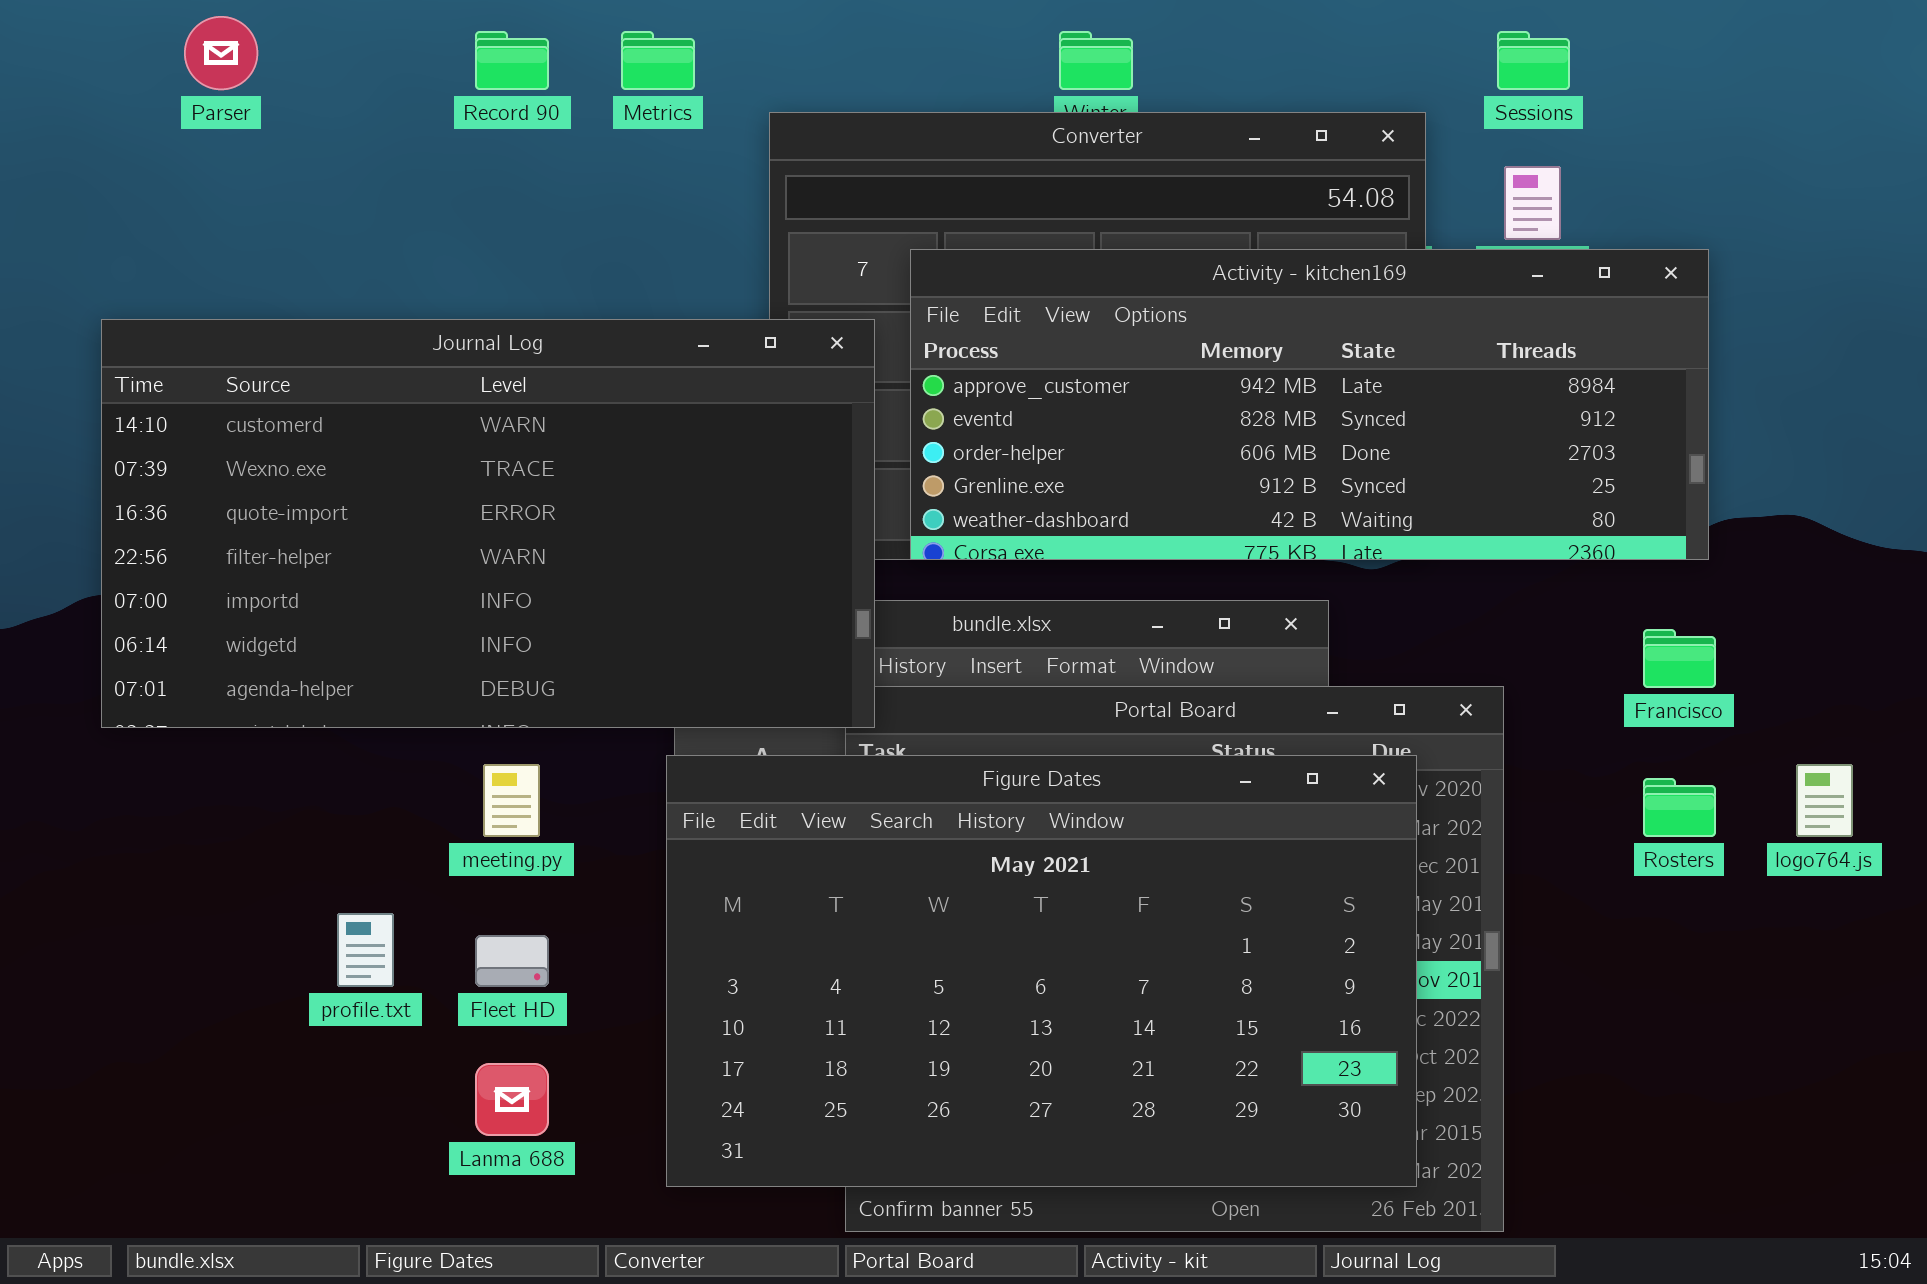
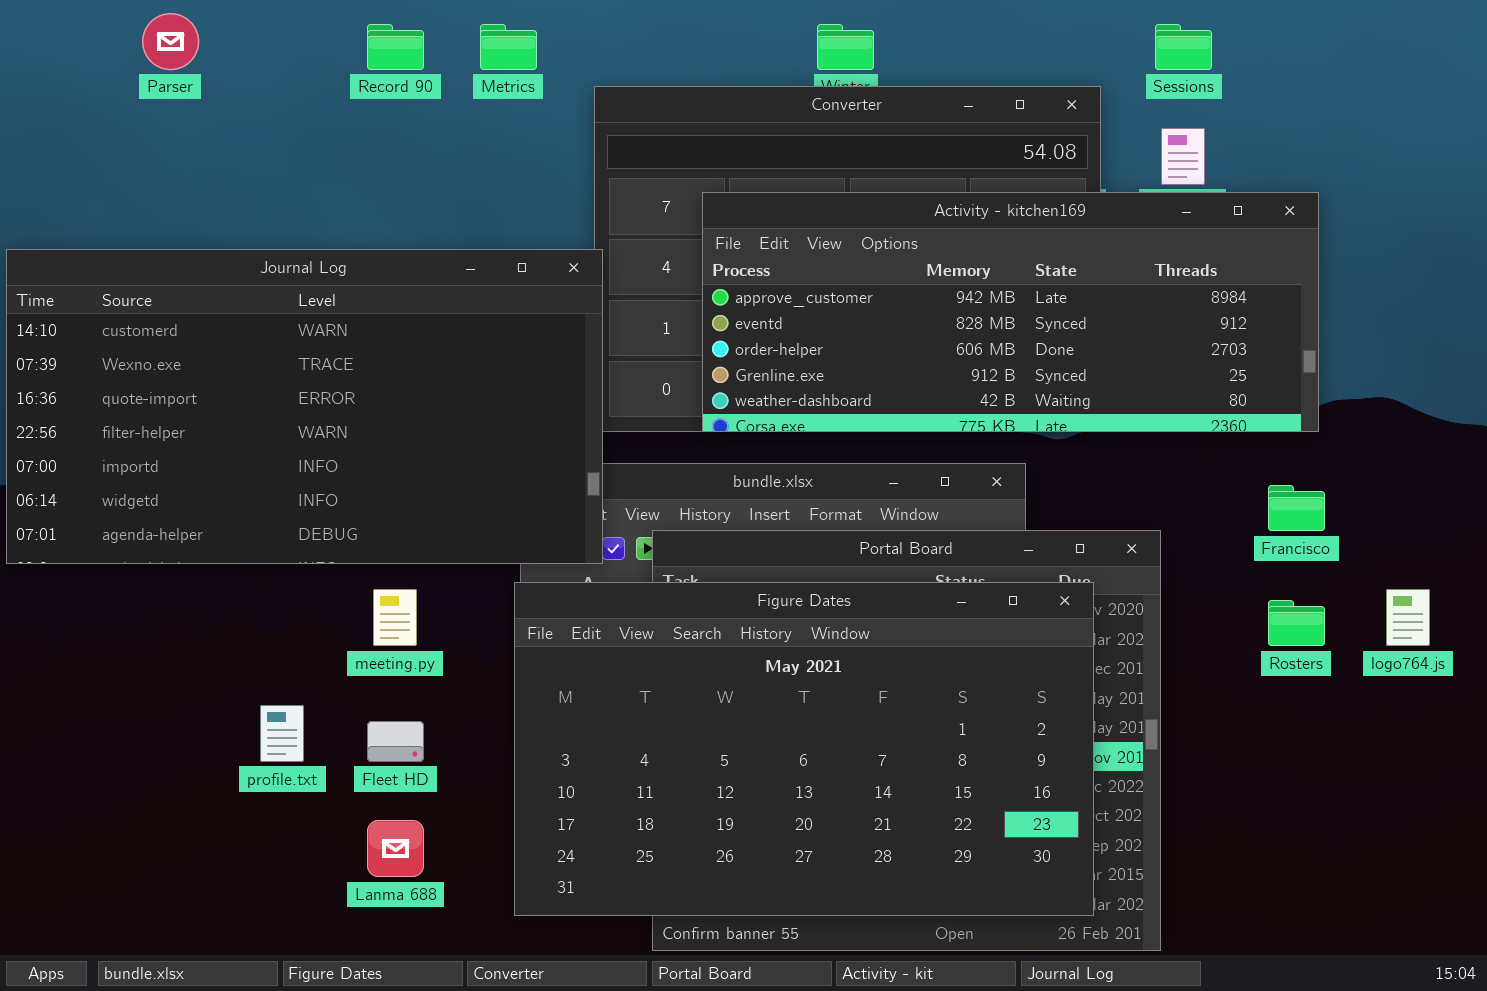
Journal Log: [101,319,875,728] -> [6,249,603,564], moved

